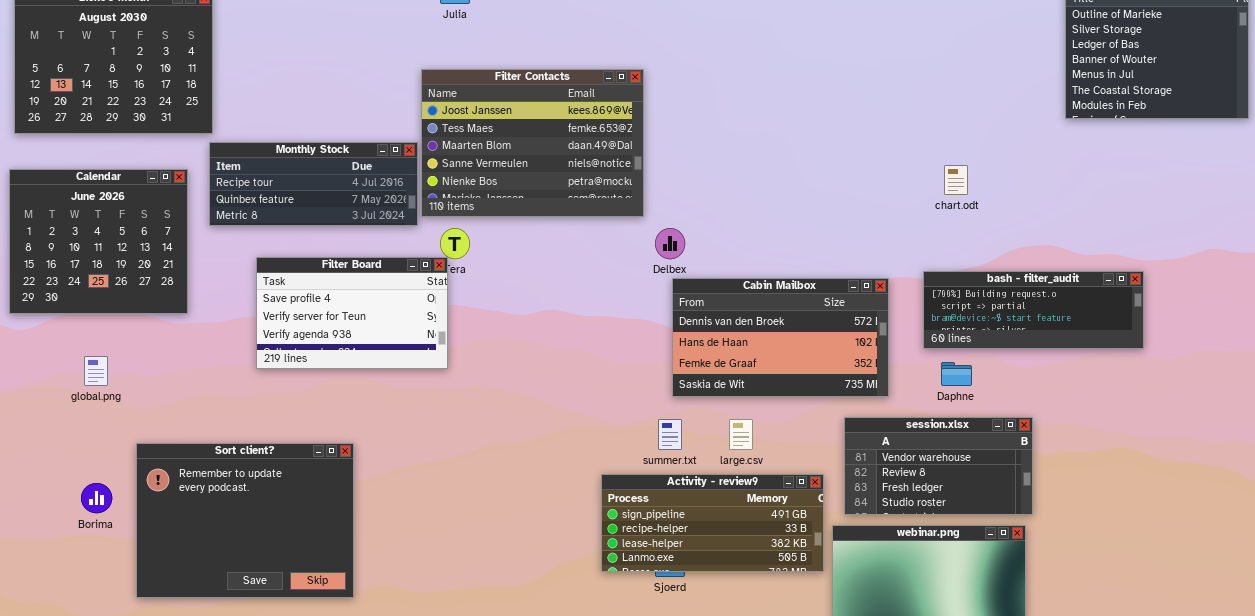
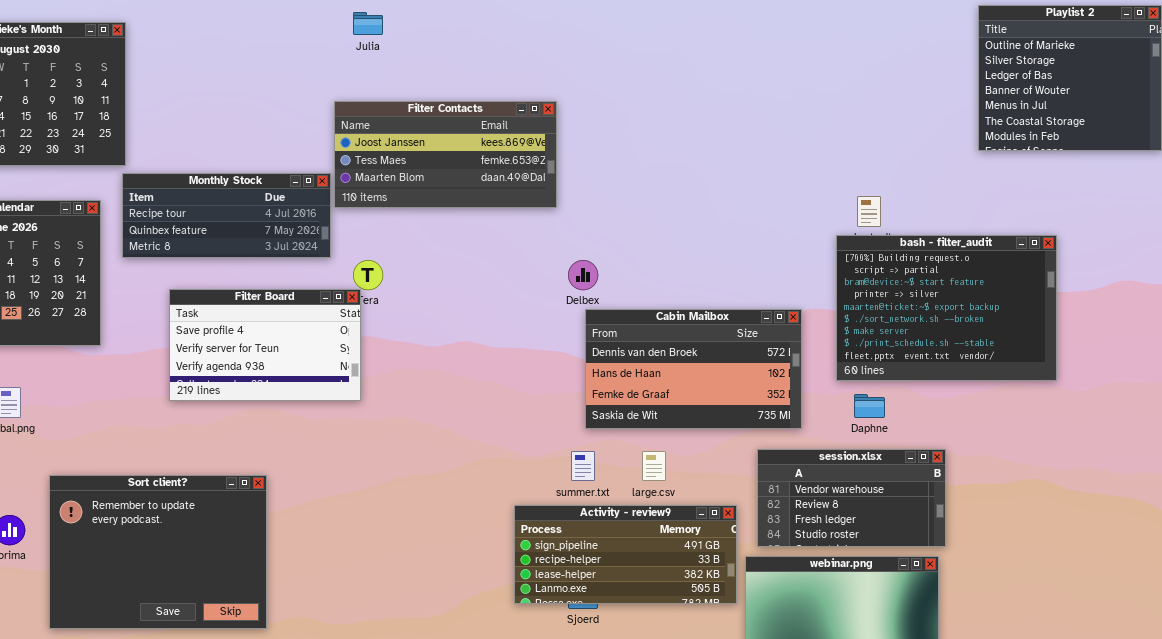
Filter Contacts: [421,69,644,217] -> [334,101,557,208], resized
bash - filter_audit: [923,271,1144,349] -> [836,235,1057,381], resized

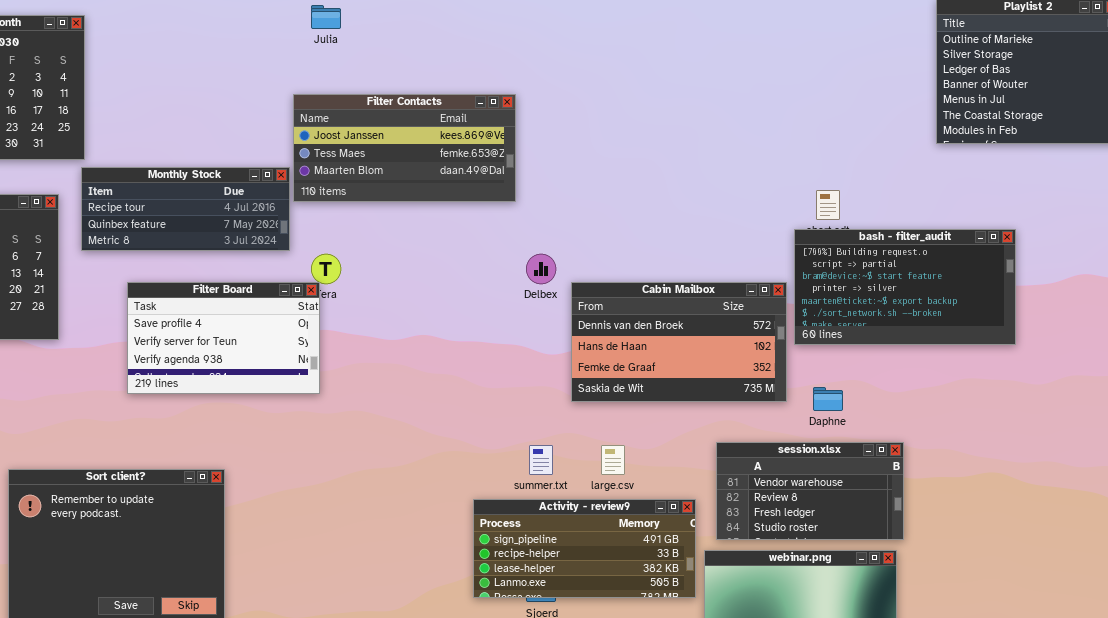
bash - filter_audit: [836,235,1057,381] -> [794,229,1016,345], resized
Cabin Mailbox: [585,309,802,429] -> [571,282,787,402], moved

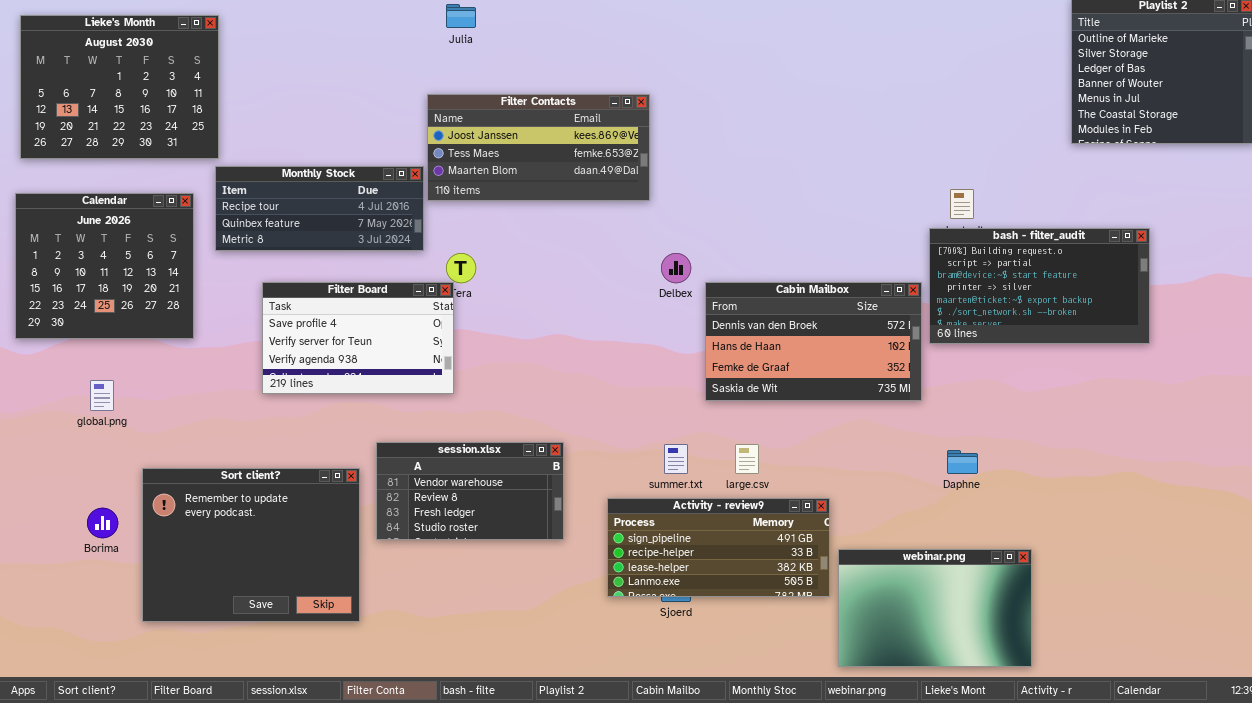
Daphne: [813,387,843,411] -> [947,450,978,474], moved
session.xlsx: [716,442,904,540] -> [376,442,564,540], moved

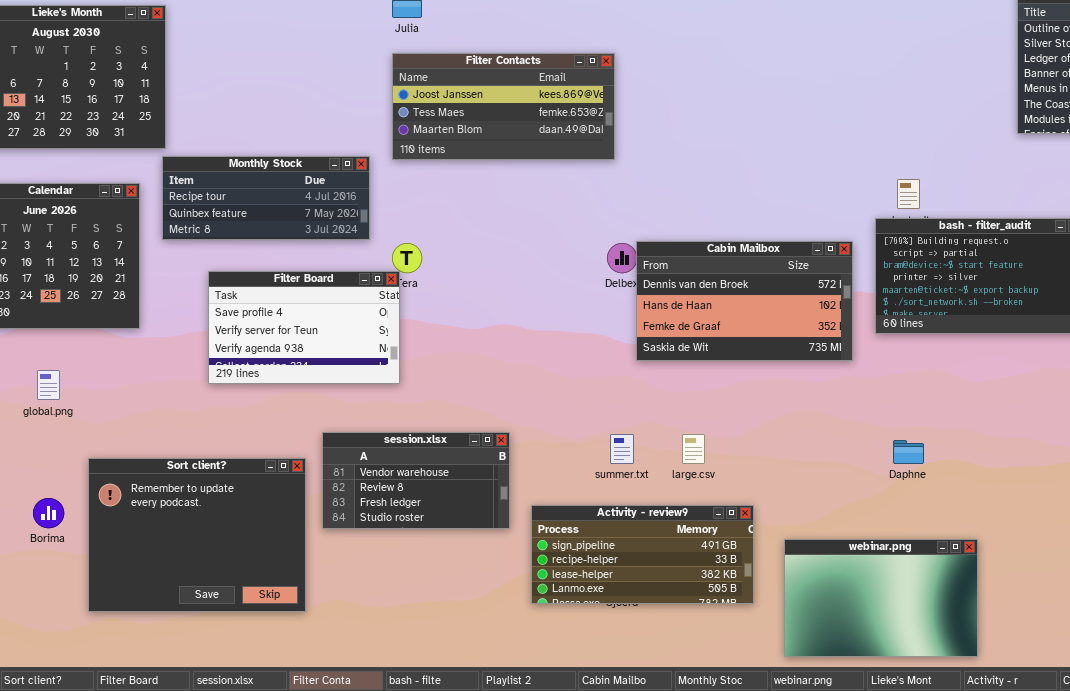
Filter Contacts: [427,94,650,201] -> [392,53,615,160], moved
Cabin Mailbox: [705,282,922,401] -> [636,241,853,361], moved
Activity - review9: [607,498,830,597] -> [531,505,754,604], moved

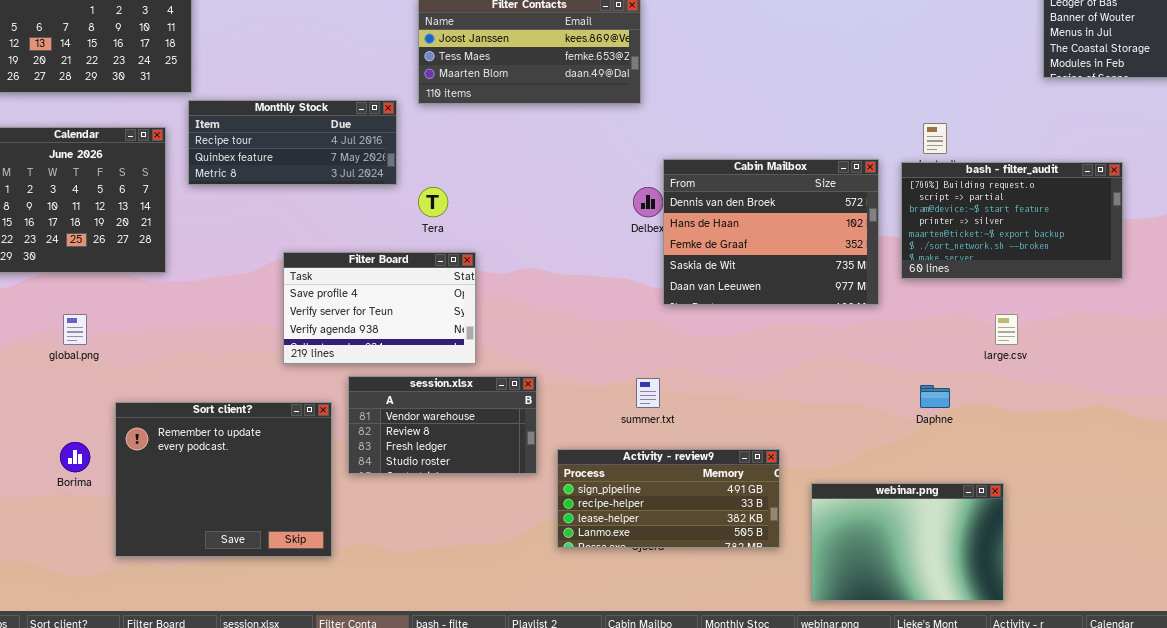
Cabin Mailbox: [636,241,853,361] -> [663,159,879,305], resized
Filter Board: [208,271,400,384] -> [283,252,476,364], moved
large.csv: [682,434,705,464] -> [995,314,1018,345], moved

